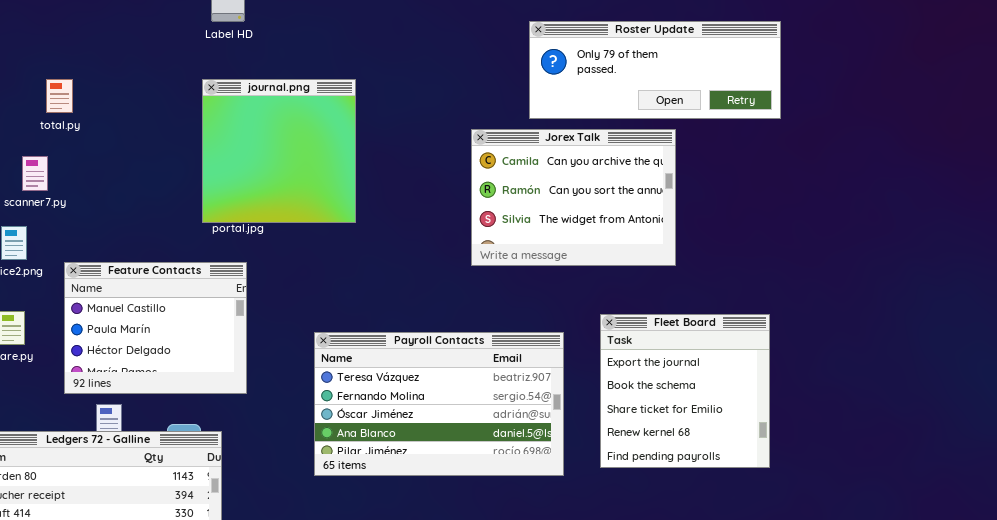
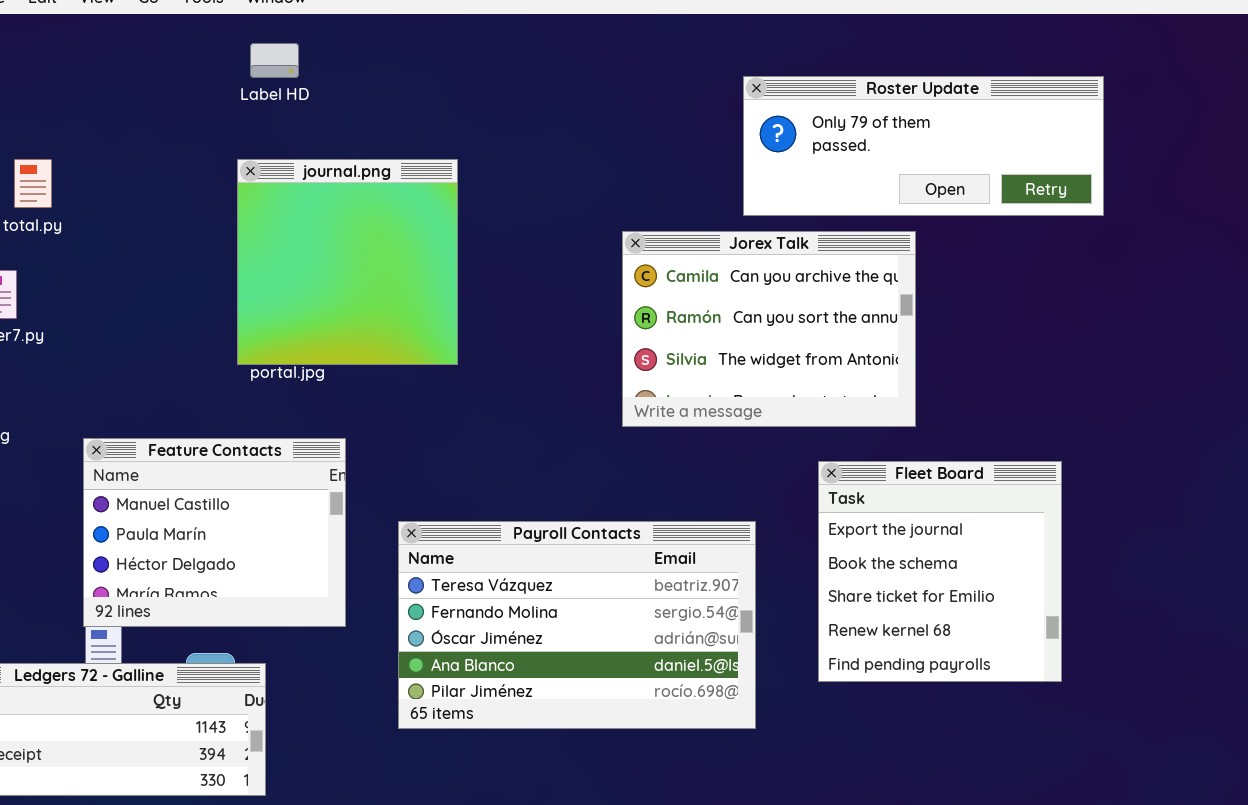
Roster Update: [529,21,781,119] -> [743,76,1104,216], moved
Feature Contacts: [64,262,247,394] -> [83,438,346,627], moved
Fleet Board: [600,314,770,468] -> [818,461,1062,682], moved

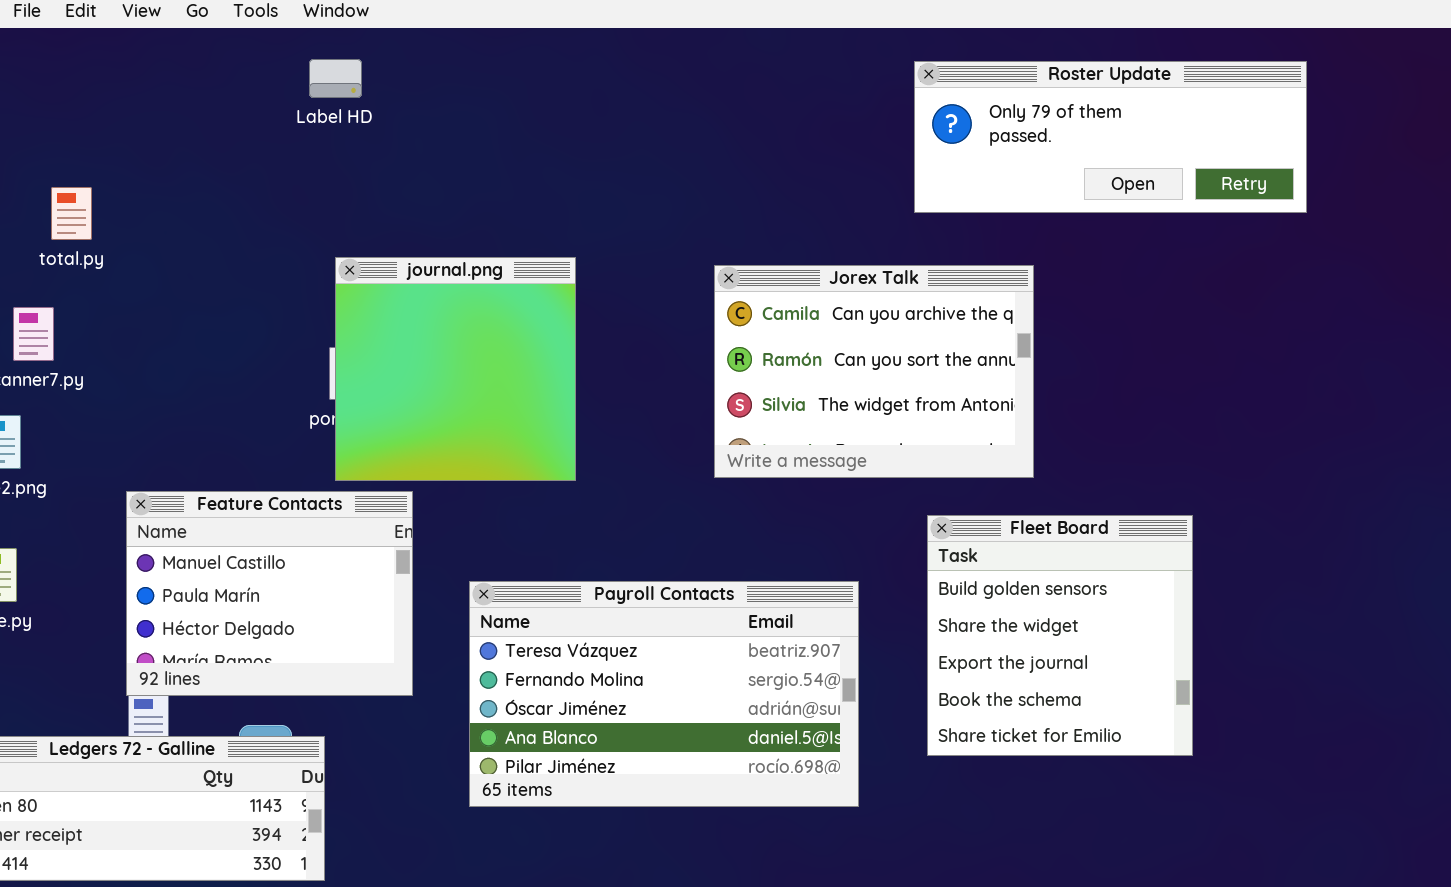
Roster Update: [743,76,1104,216] -> [914,61,1307,213], moved
journal.png: [237,159,458,365] -> [335,257,576,481], moved
Fleet Board: [818,461,1062,682] -> [927,515,1193,756], scrolled up 2 rows

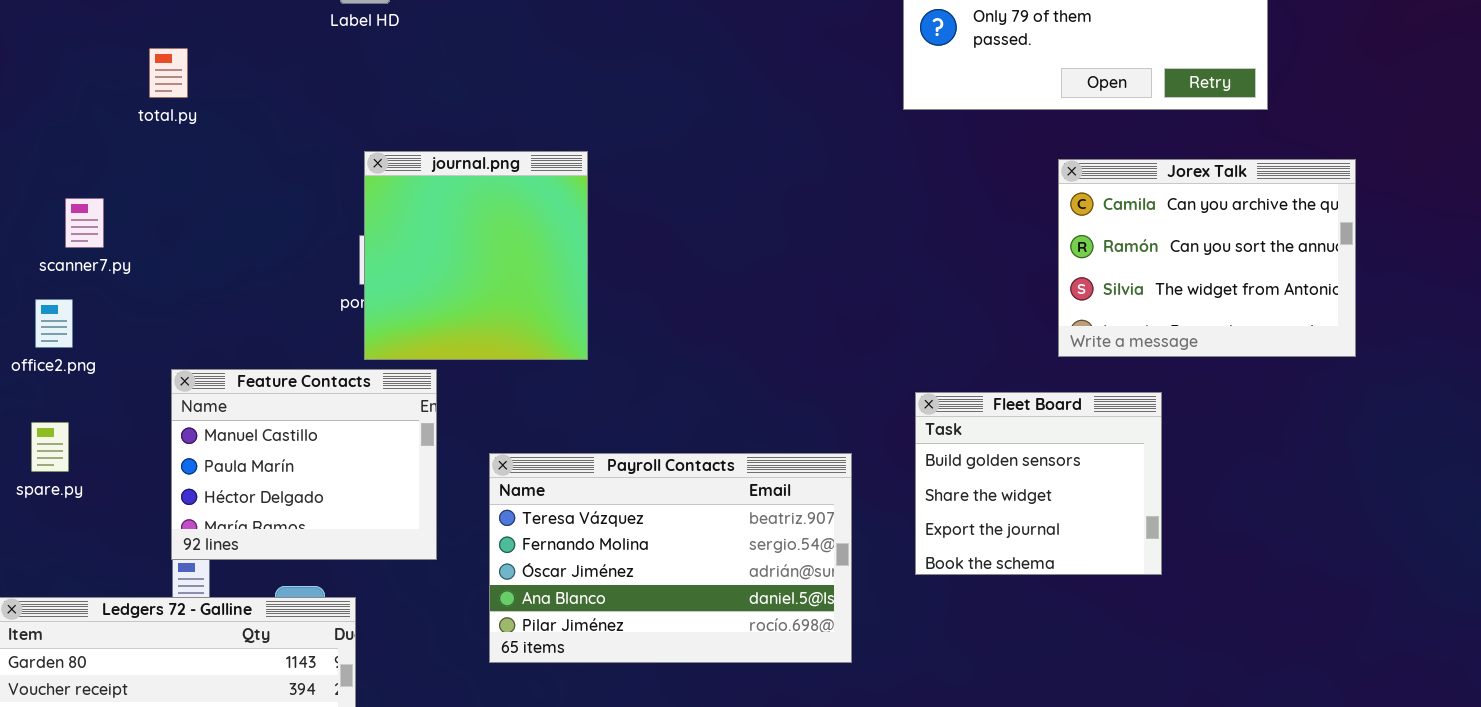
total.py: [51,187,92,240] -> [149,48,188,98], moved
Jorex Talk: [714,265,1034,478] -> [1058,159,1356,357], moved
Fleet Board: [927,515,1193,756] -> [915,392,1162,575], resized

